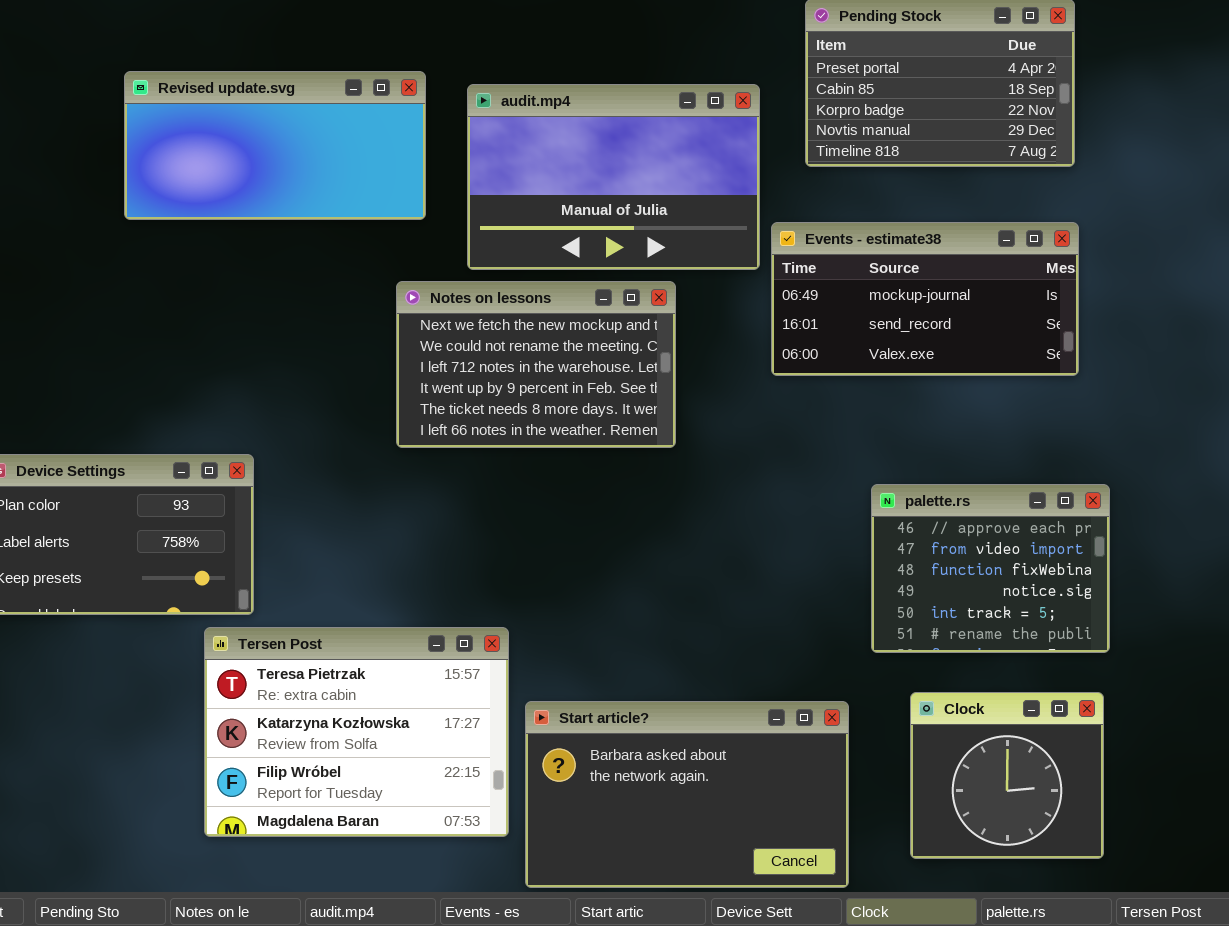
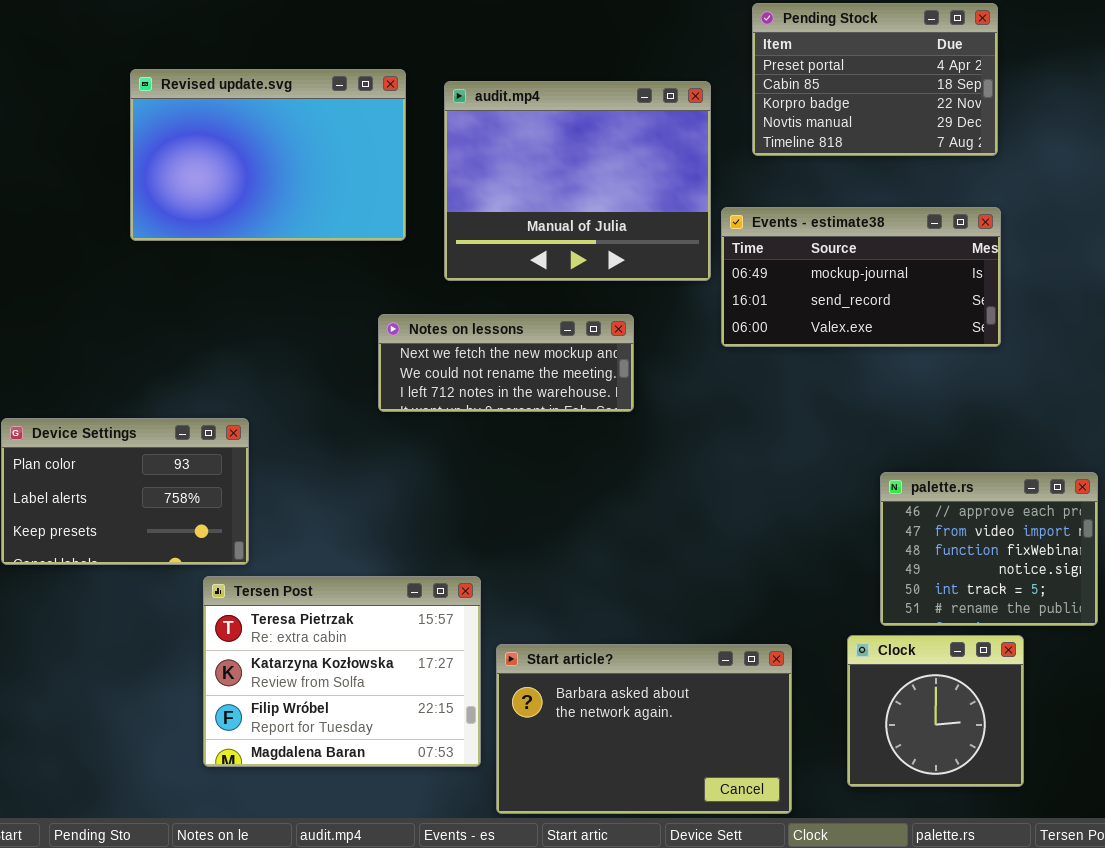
Revised update.svg: [124,71,426,220] -> [130,69,406,241], resized
audit.mp4: [467,84,760,270] -> [444,81,711,281], resized
Notes on lessons: [396,281,676,448] -> [378,314,634,412], resized
palette.rs: [871,484,1110,653] -> [880,472,1098,626], moved

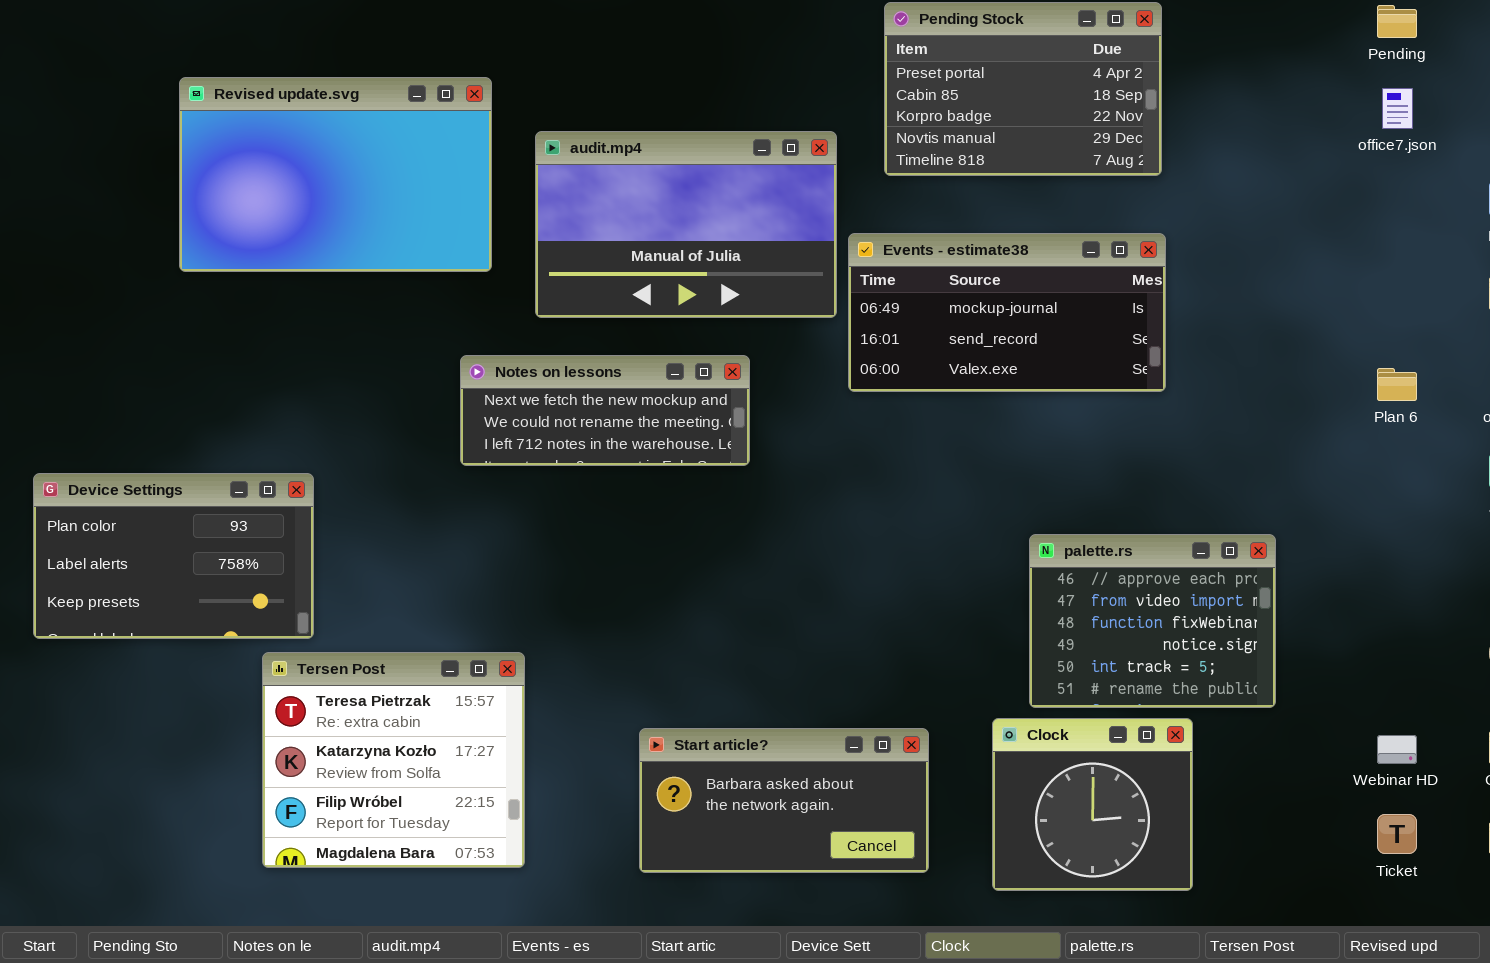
audit.mp4: [444,81,711,281] -> [535,131,837,318], resized
Tersen Post: [203,576,481,767] -> [262,652,525,868], resized
Start article?: [496,644,792,814] -> [639,728,929,873], resized

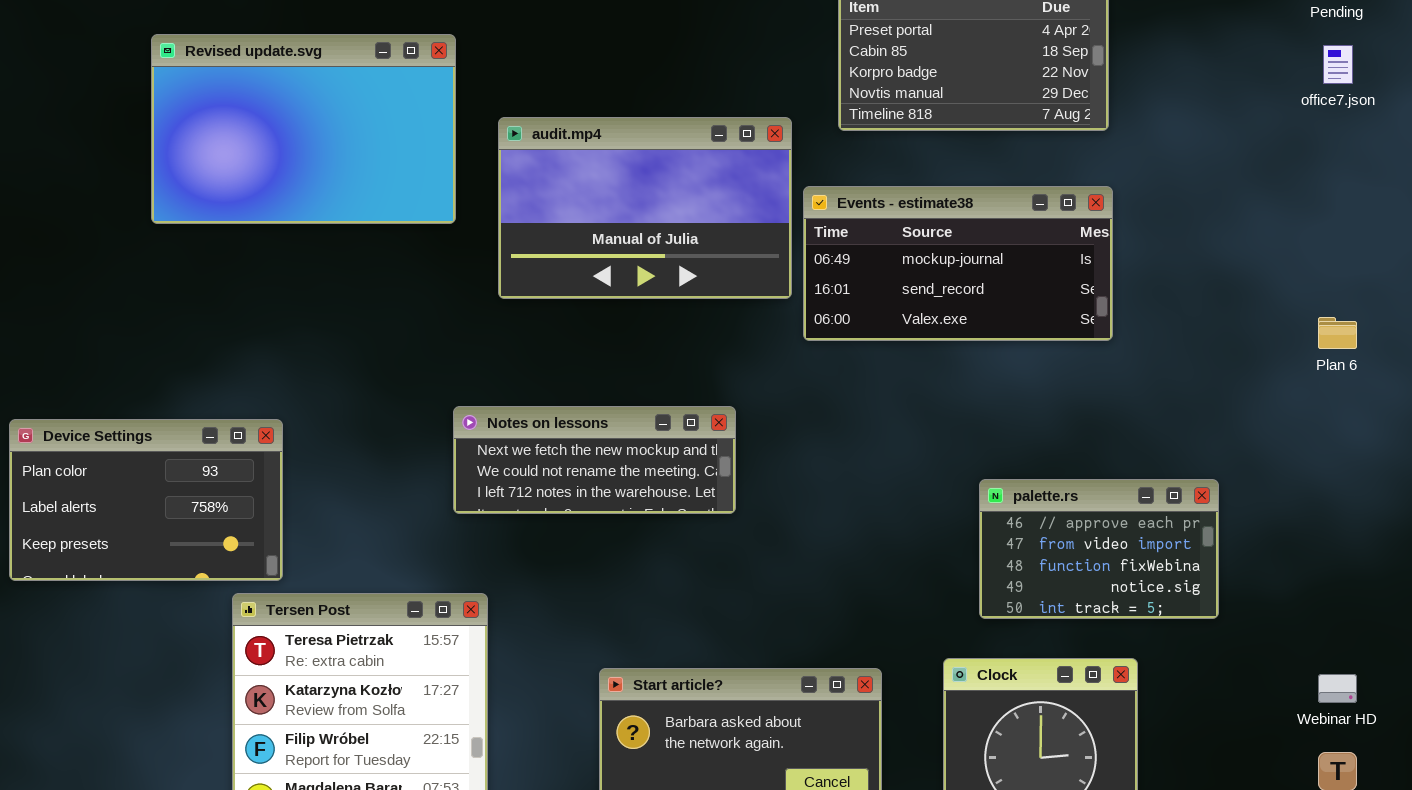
audit.mp4: [535,131,837,318] -> [498,117,792,299], moved
Notes on lessons: [460,355,750,466] -> [453,406,736,514], moved
palette.rs: [1029,534,1276,708] -> [979,479,1219,619], resized

